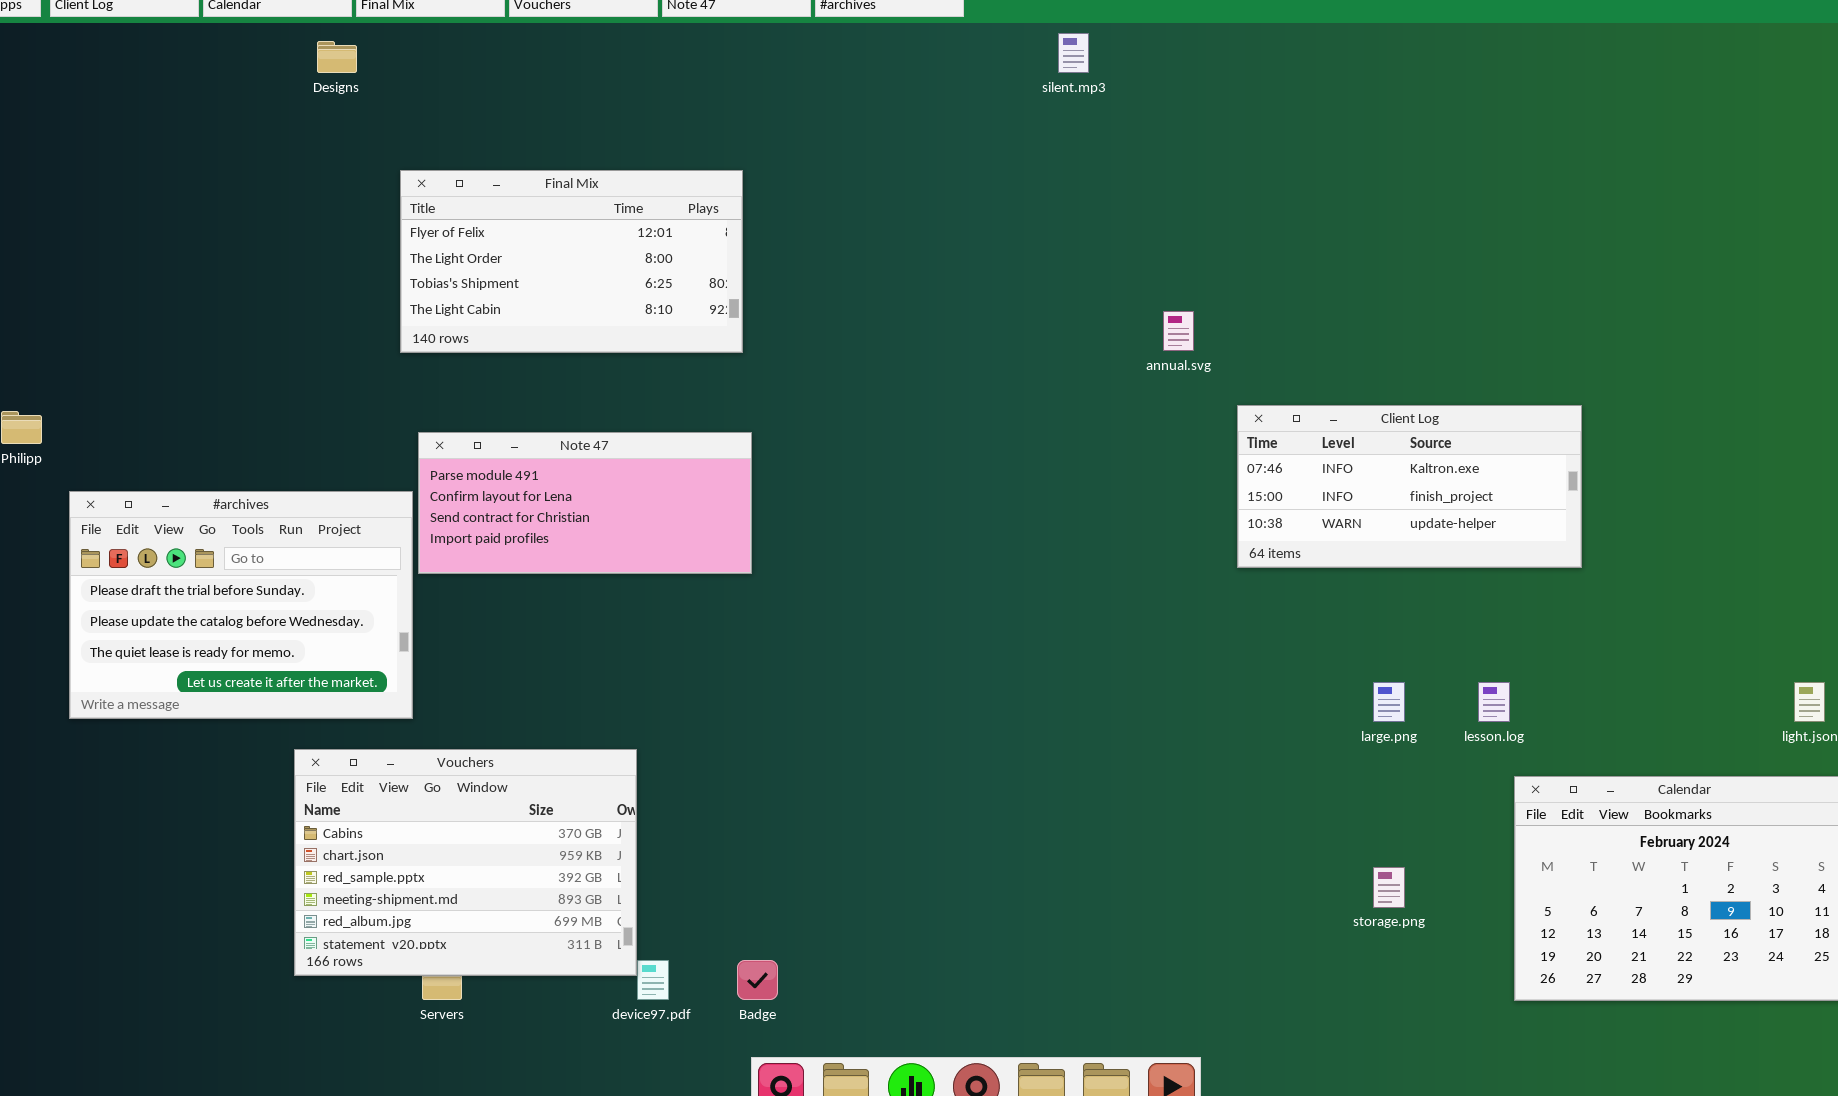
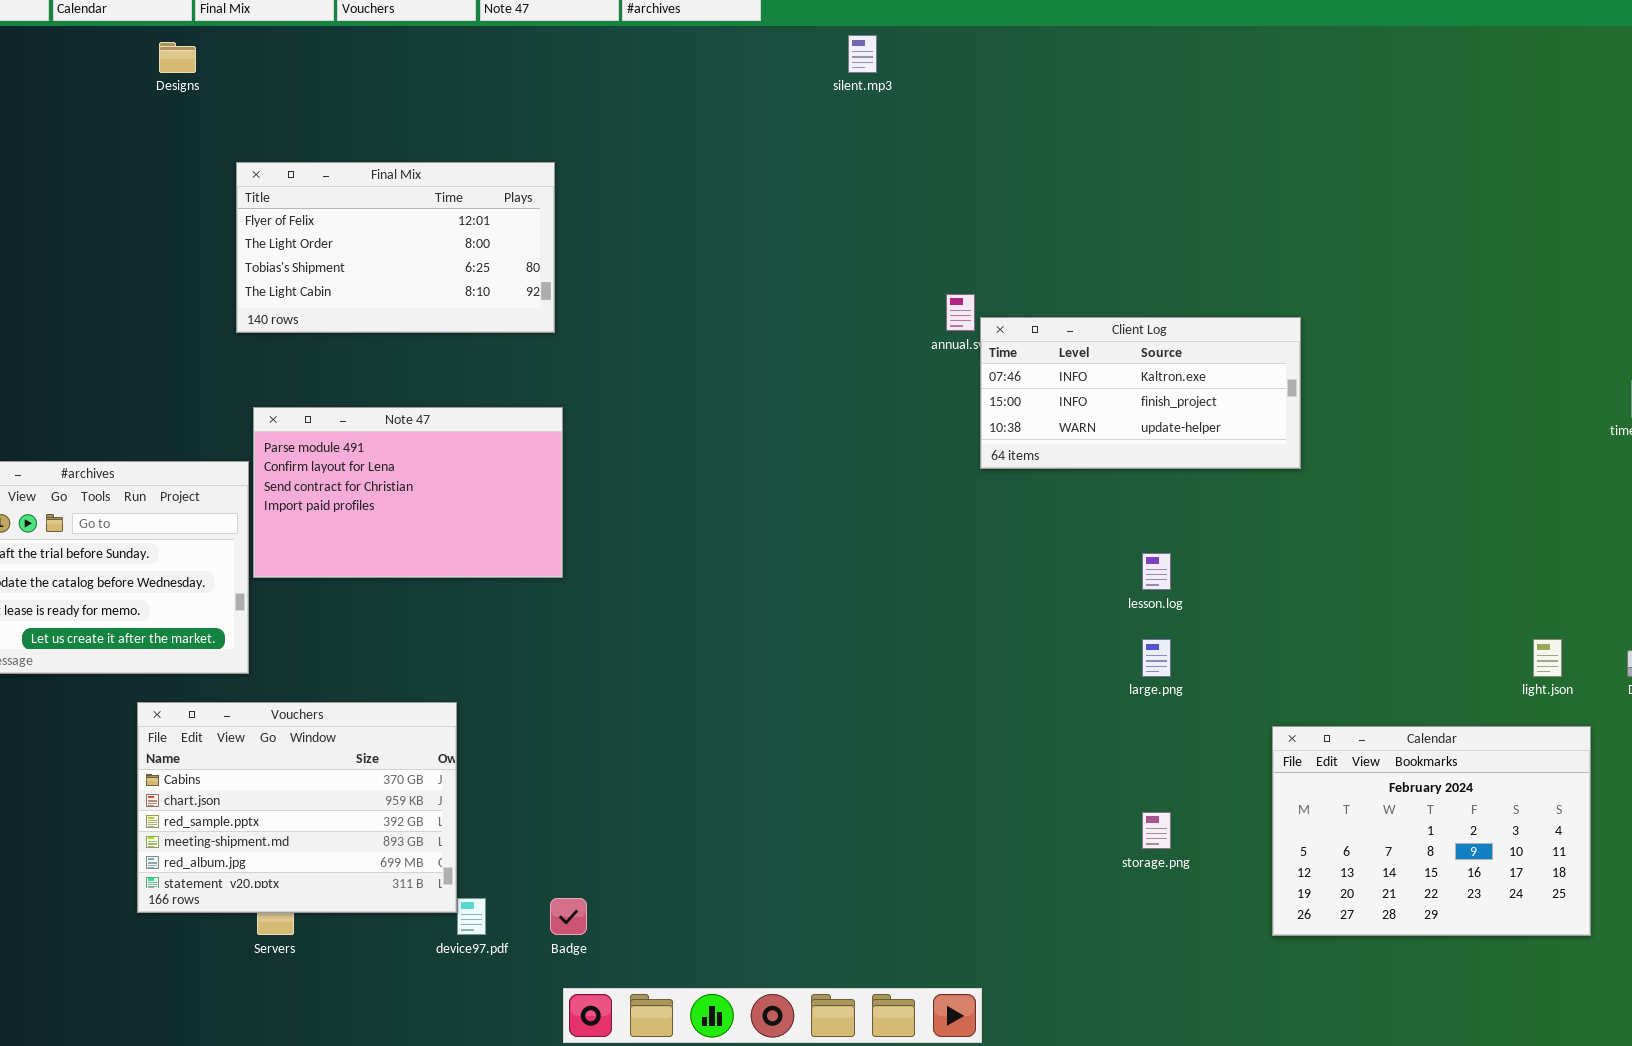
Client Log: [1237,405,1582,568] -> [980,317,1301,469], moved
Note 47: [418,432,752,574] -> [253,407,563,578], resized
lesson.log: [1478,682,1510,722] -> [1142,553,1171,590], moved

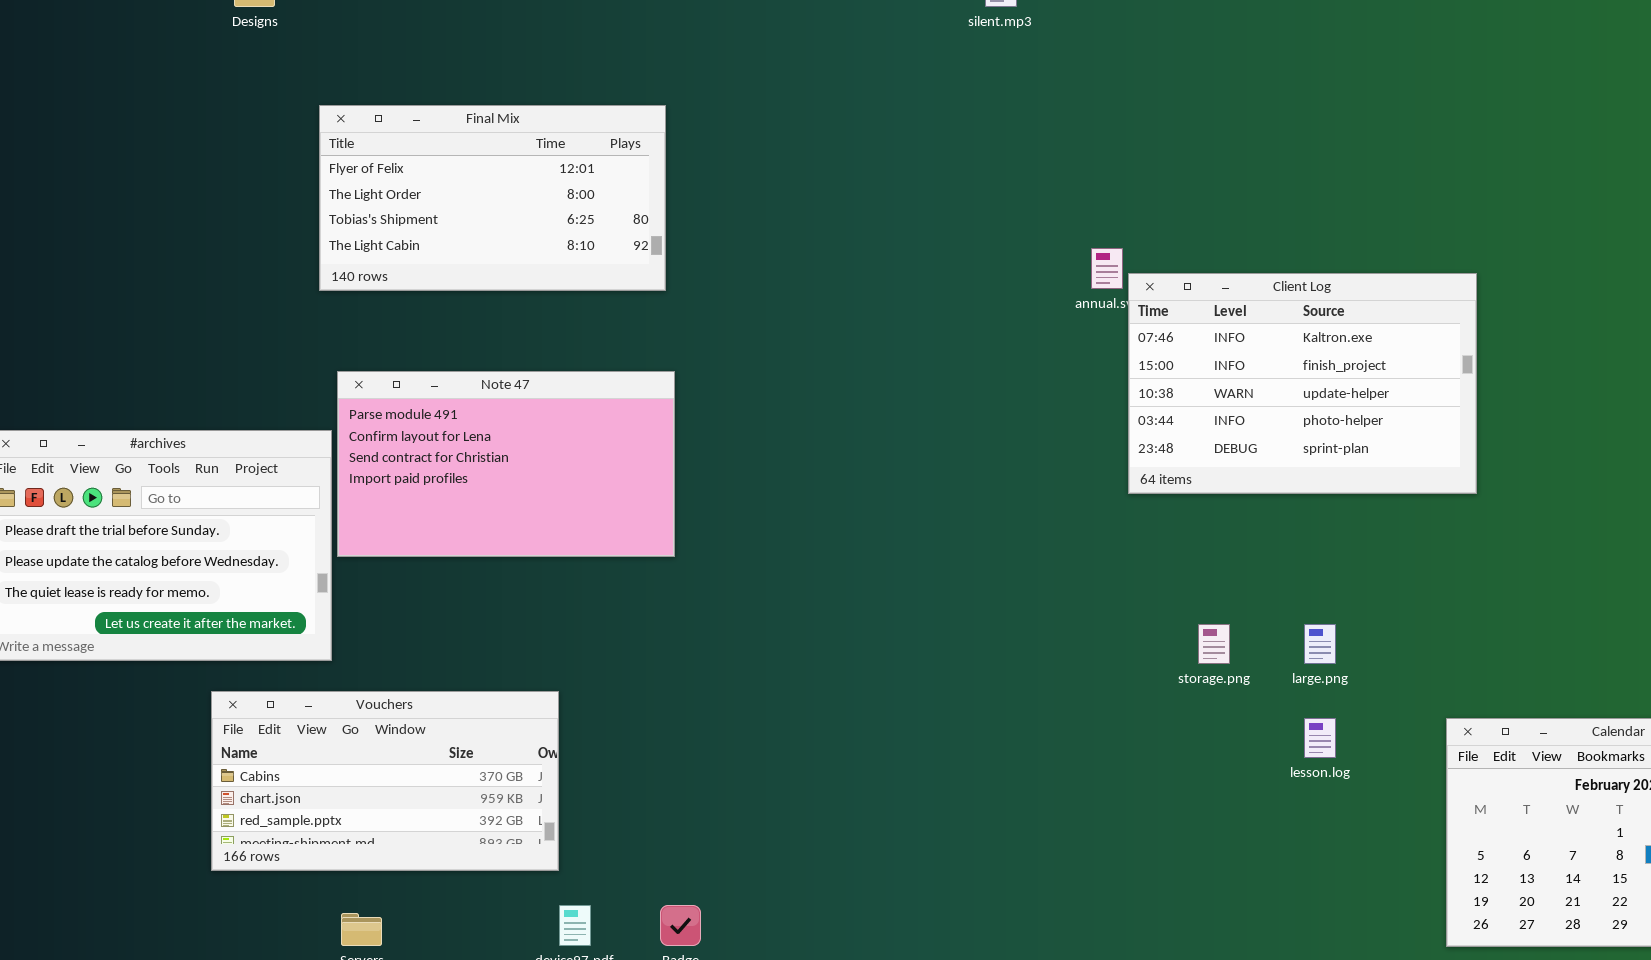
Client Log: [980,317,1301,469] -> [1128,273,1477,494], resized
lesson.log: [1142,553,1171,590] -> [1304,718,1336,758], moved
Vouchers: [137,702,457,913] -> [211,691,559,871], resized
storage.png: [1142,812,1171,849] -> [1198,624,1230,664], moved

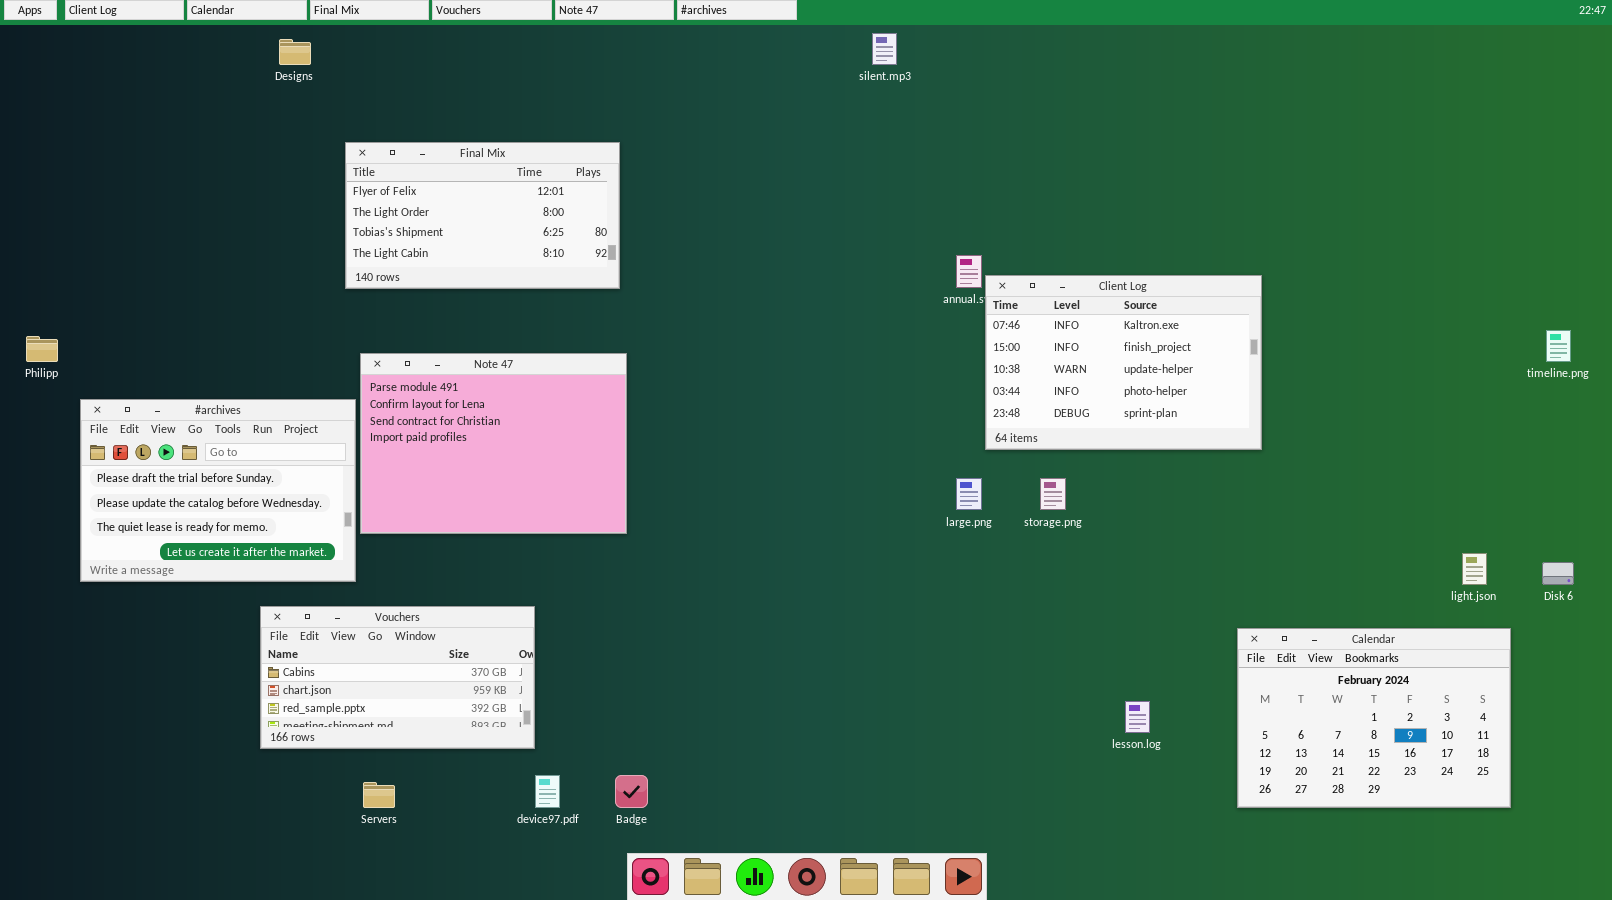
Note 47: [337,371,675,557] -> [360,353,627,534], resized
storage.png: [1198,624,1230,664] -> [1040,478,1066,510], moved
large.png: [1304,624,1336,664] -> [956,478,982,510], moved
lesson.log: [1304,718,1336,758] -> [1125,701,1150,733], moved

